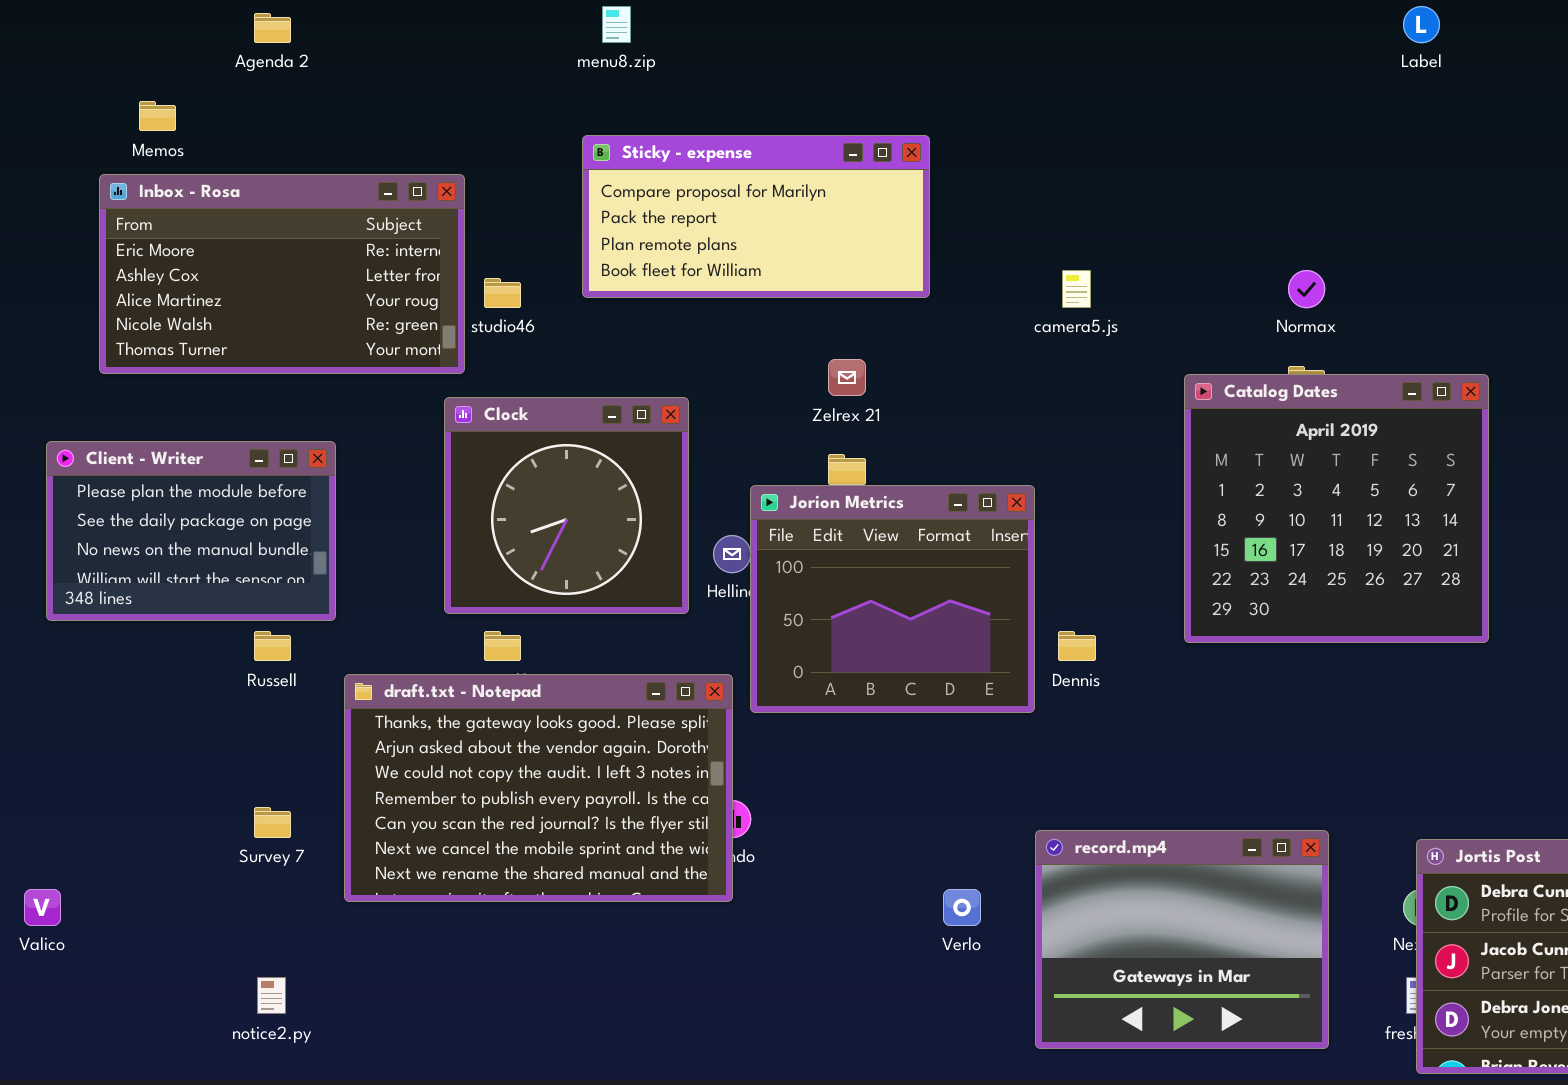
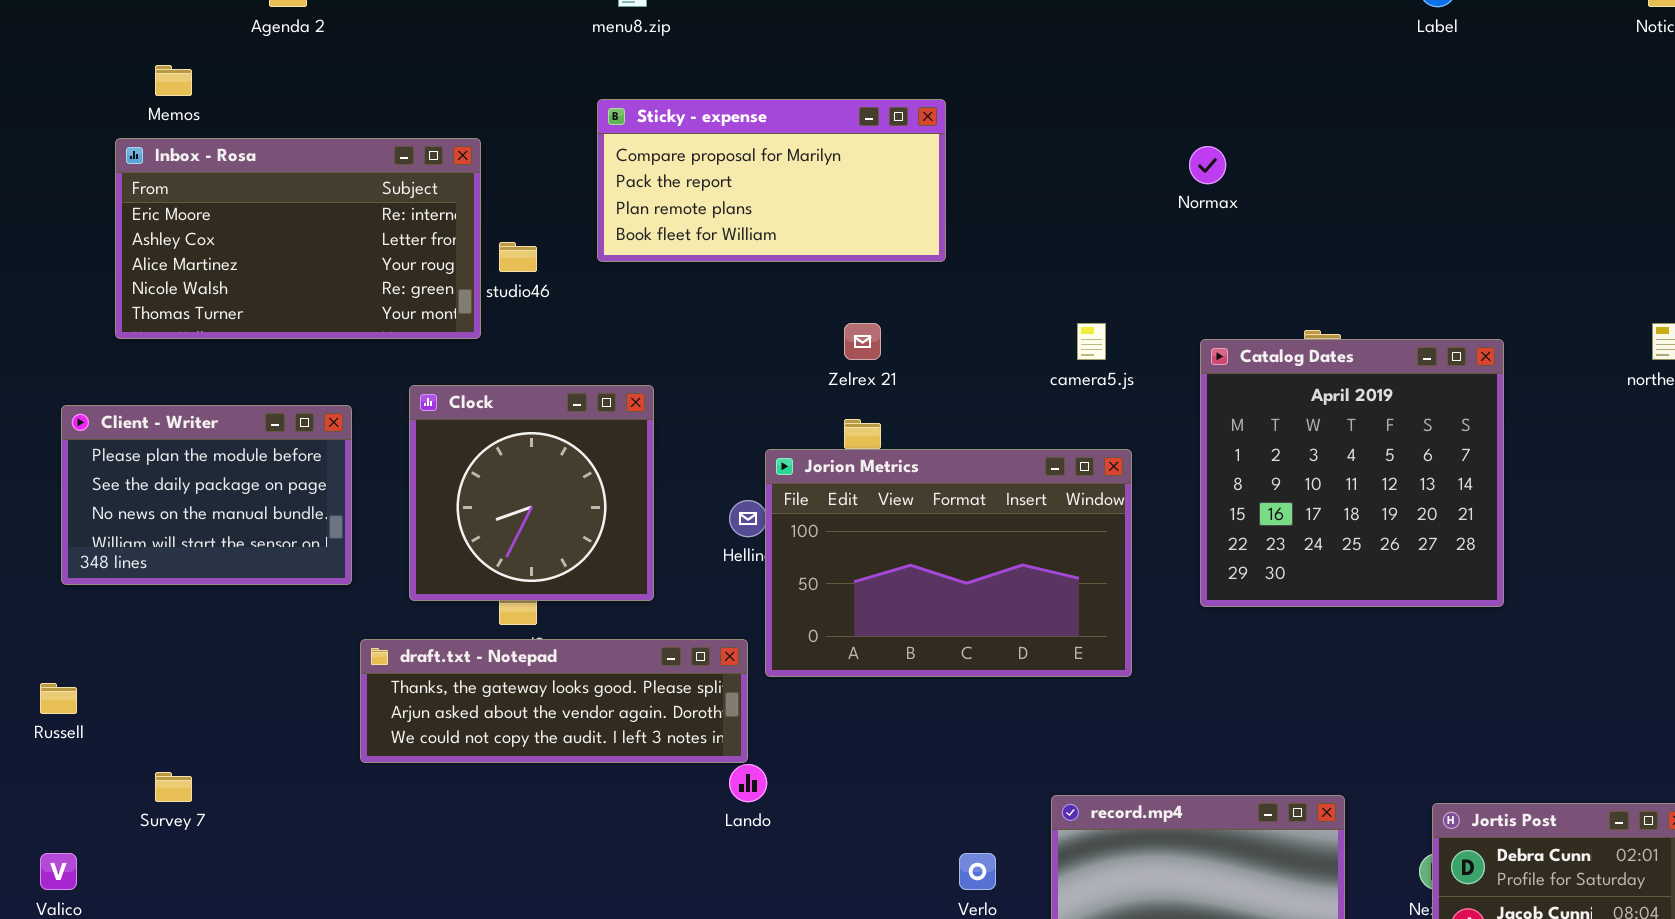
camera5.js: [1062,270,1091,308] -> [1077,323,1106,360], moved
Normax: [1288,270,1325,308] -> [1189,146,1226,184], moved
Clock: [444,397,689,614] -> [409,385,654,601], moved
Jorion Metrics: [750,485,1035,713] -> [765,449,1132,677], resized
Russell: [254,631,291,661] -> [40,683,77,714], moved
draft.txt - Notepad: [344,674,733,902] -> [360,639,748,763], resized
Survey 7: [254,807,291,838] -> [155,772,192,802], moved

